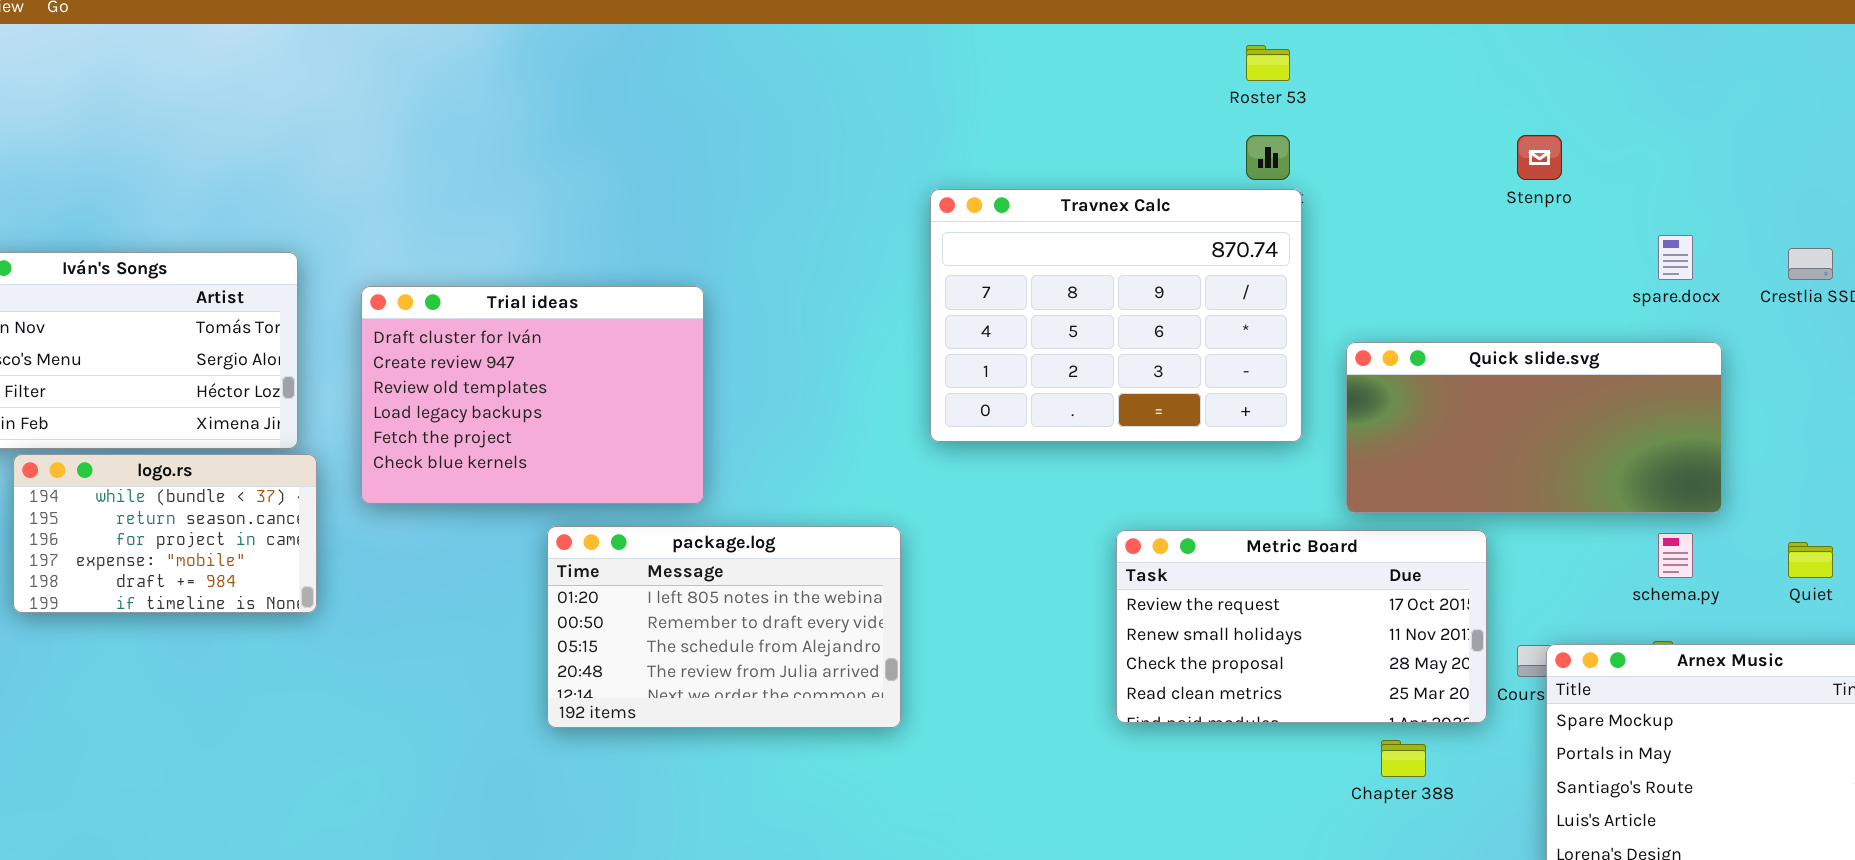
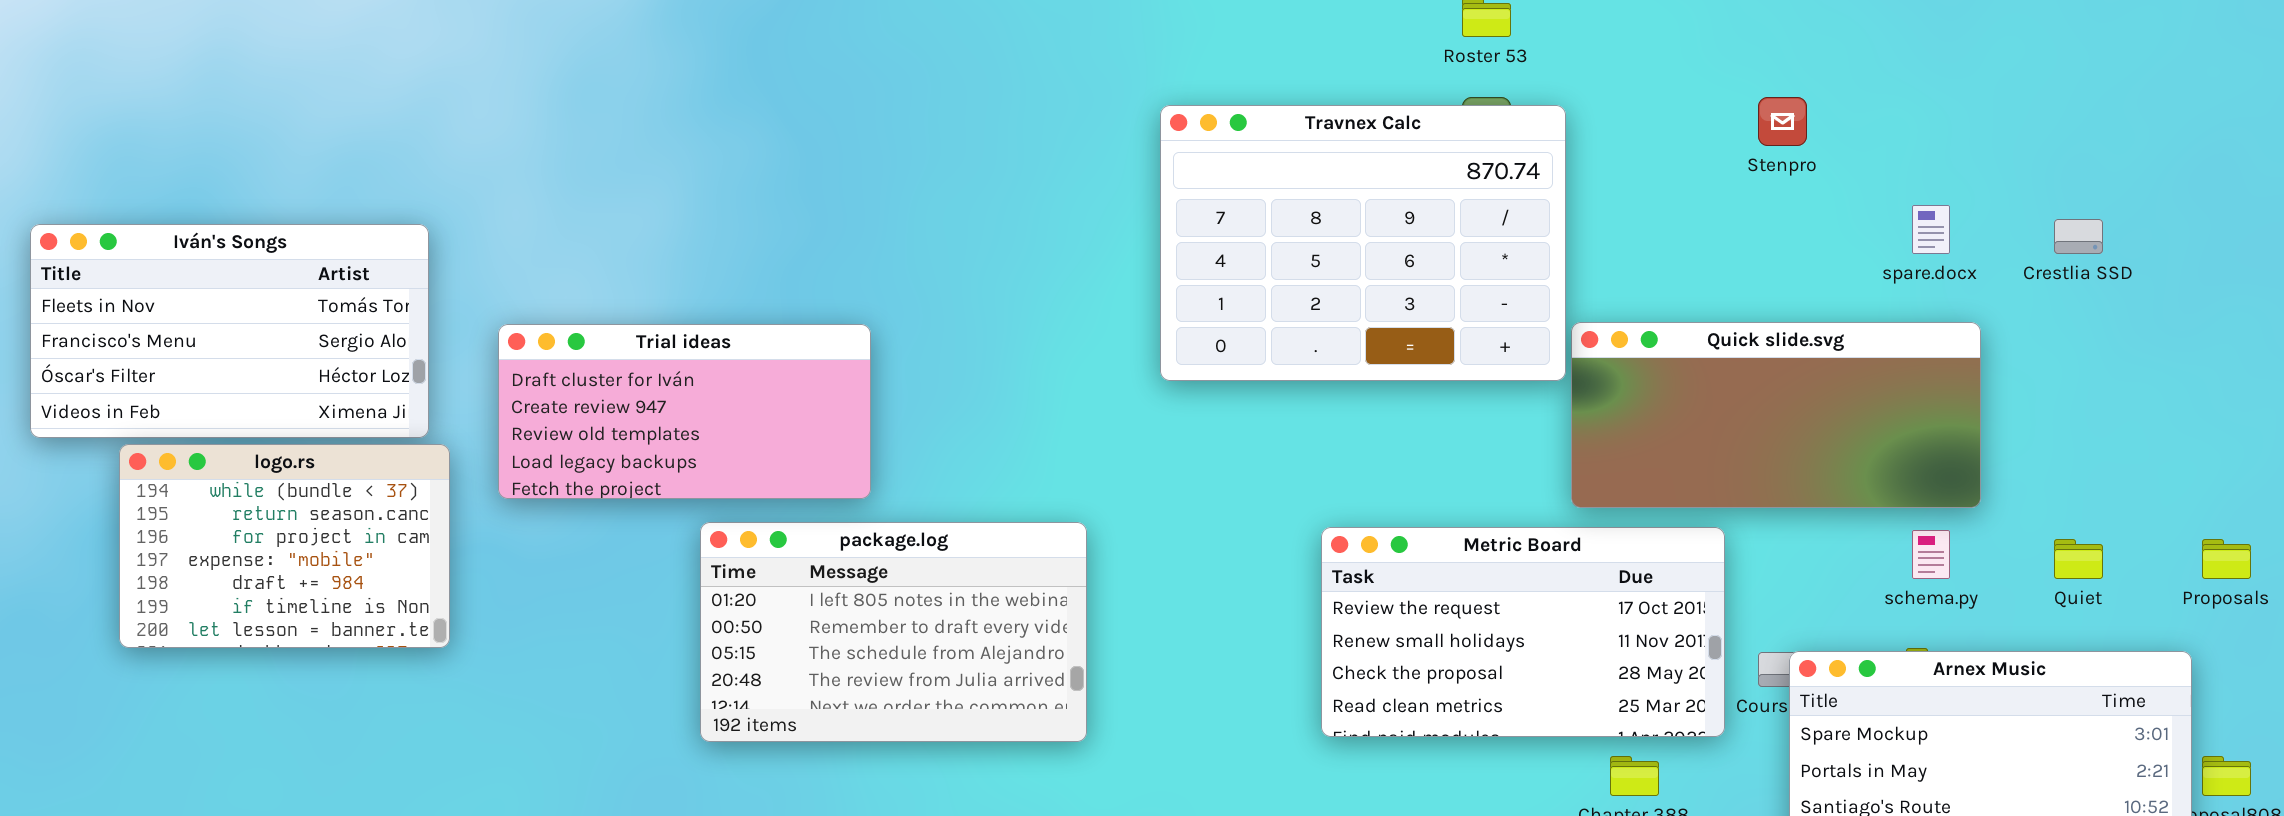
Travnex Calc: [930,189,1302,442] -> [1160,105,1566,381], moved
Trial ideas: [361,286,704,504] -> [498,324,871,499], resized
logo.rs: [13,454,317,613] -> [119,444,450,648], resized

